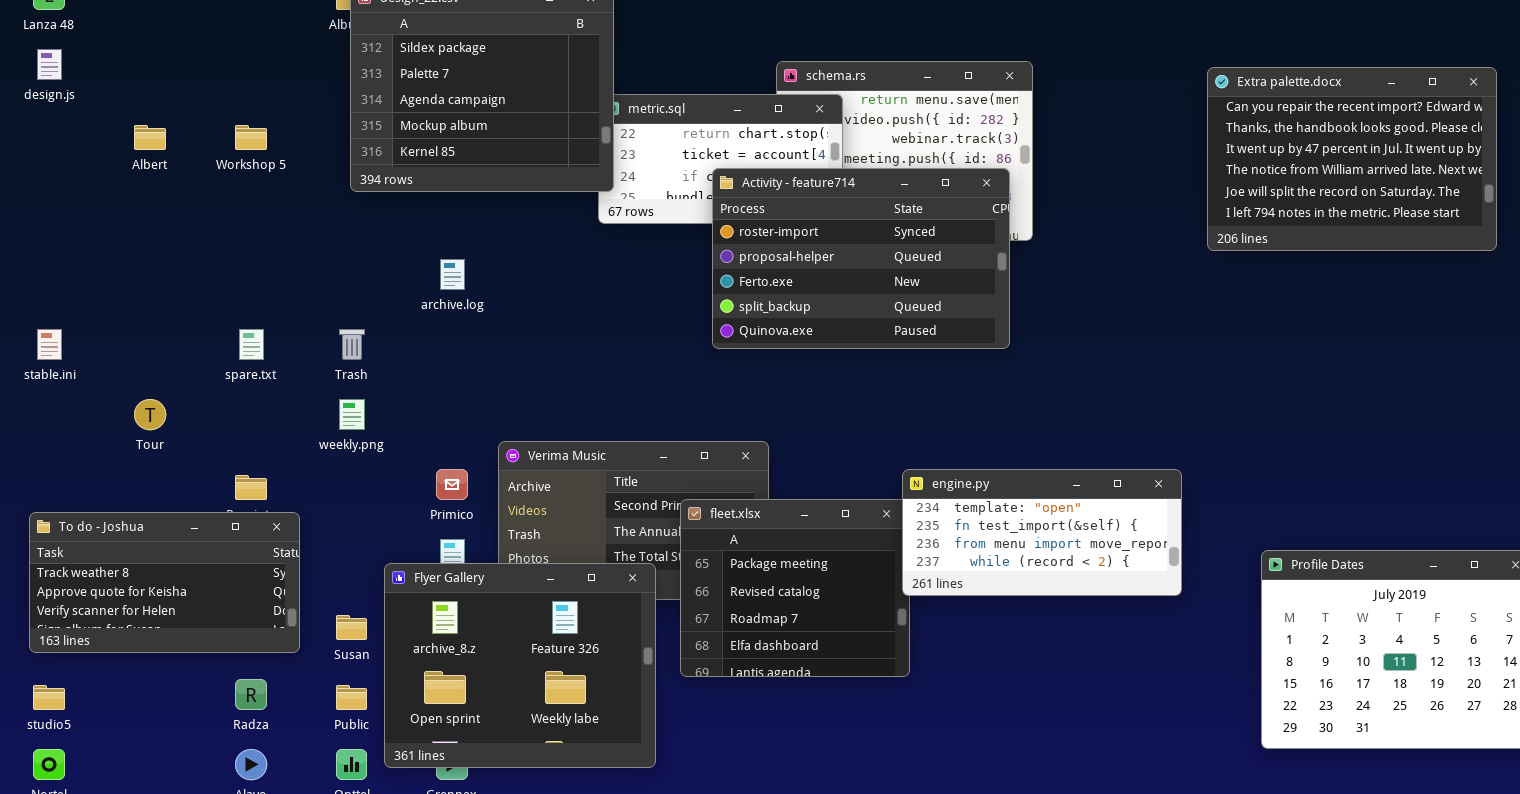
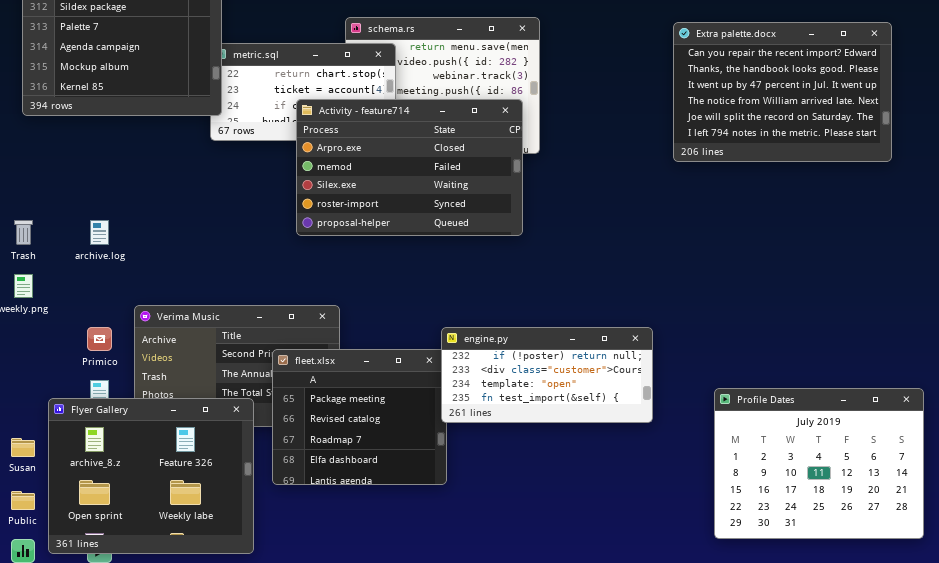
Activity - feature714: [712,168,1010,349] -> [296,99,523,236], scrolled up 3 rows
archive.log: [440,259,465,290] -> [90,220,109,245], moved
engine.py: [902,469,1182,596] -> [441,327,653,423], scrolled up 2 rows

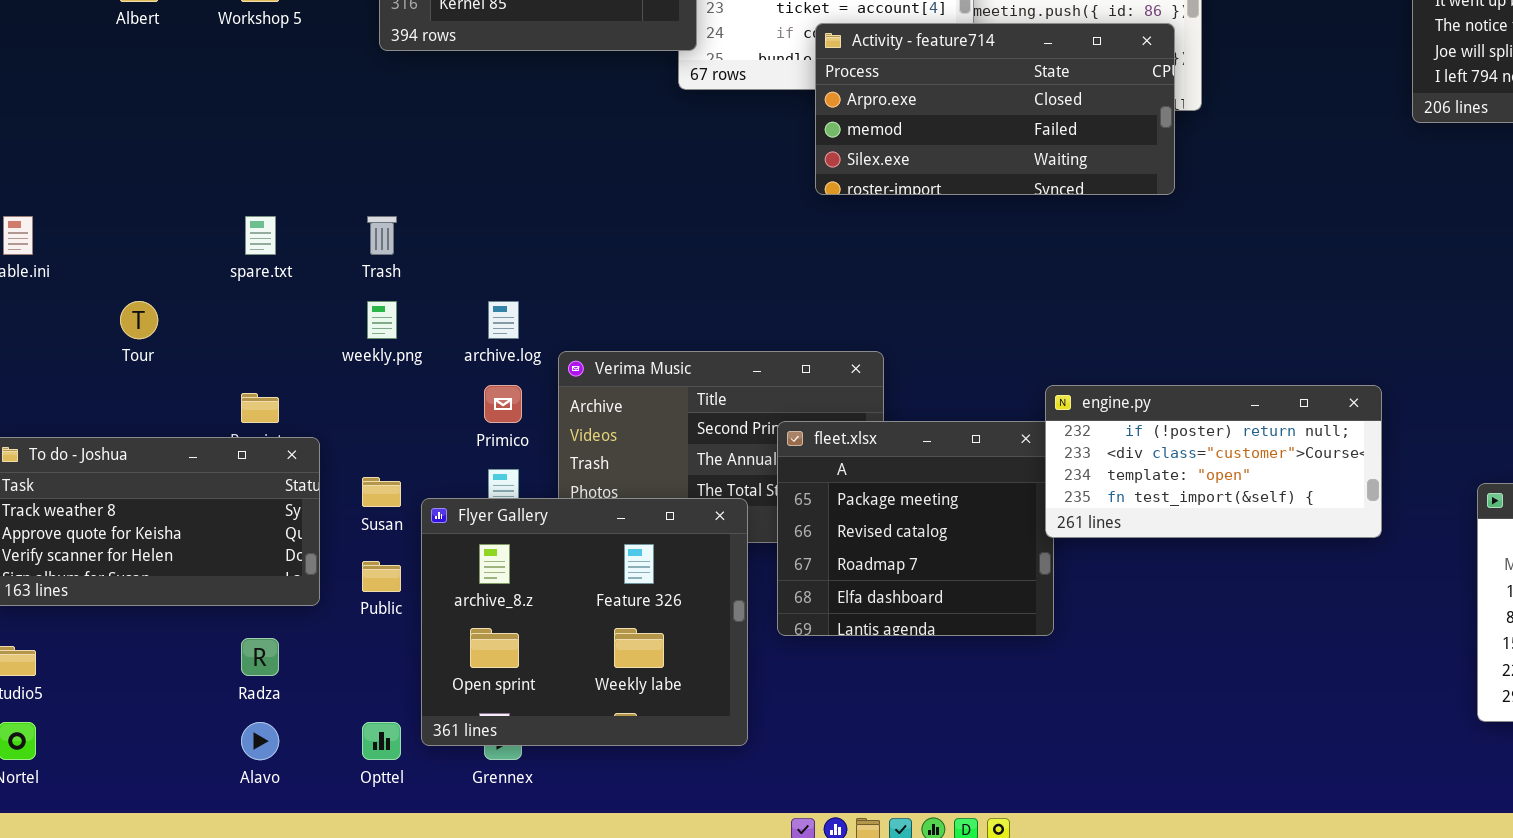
Activity - feature714: [296,99,523,236] -> [815,23,1175,195], resized
archive.log: [90,220,109,245] -> [488,301,519,339], moved
Susan: [11,438,35,457] -> [362,477,401,507], moved
Public: [11,491,35,510] -> [362,561,401,592], moved

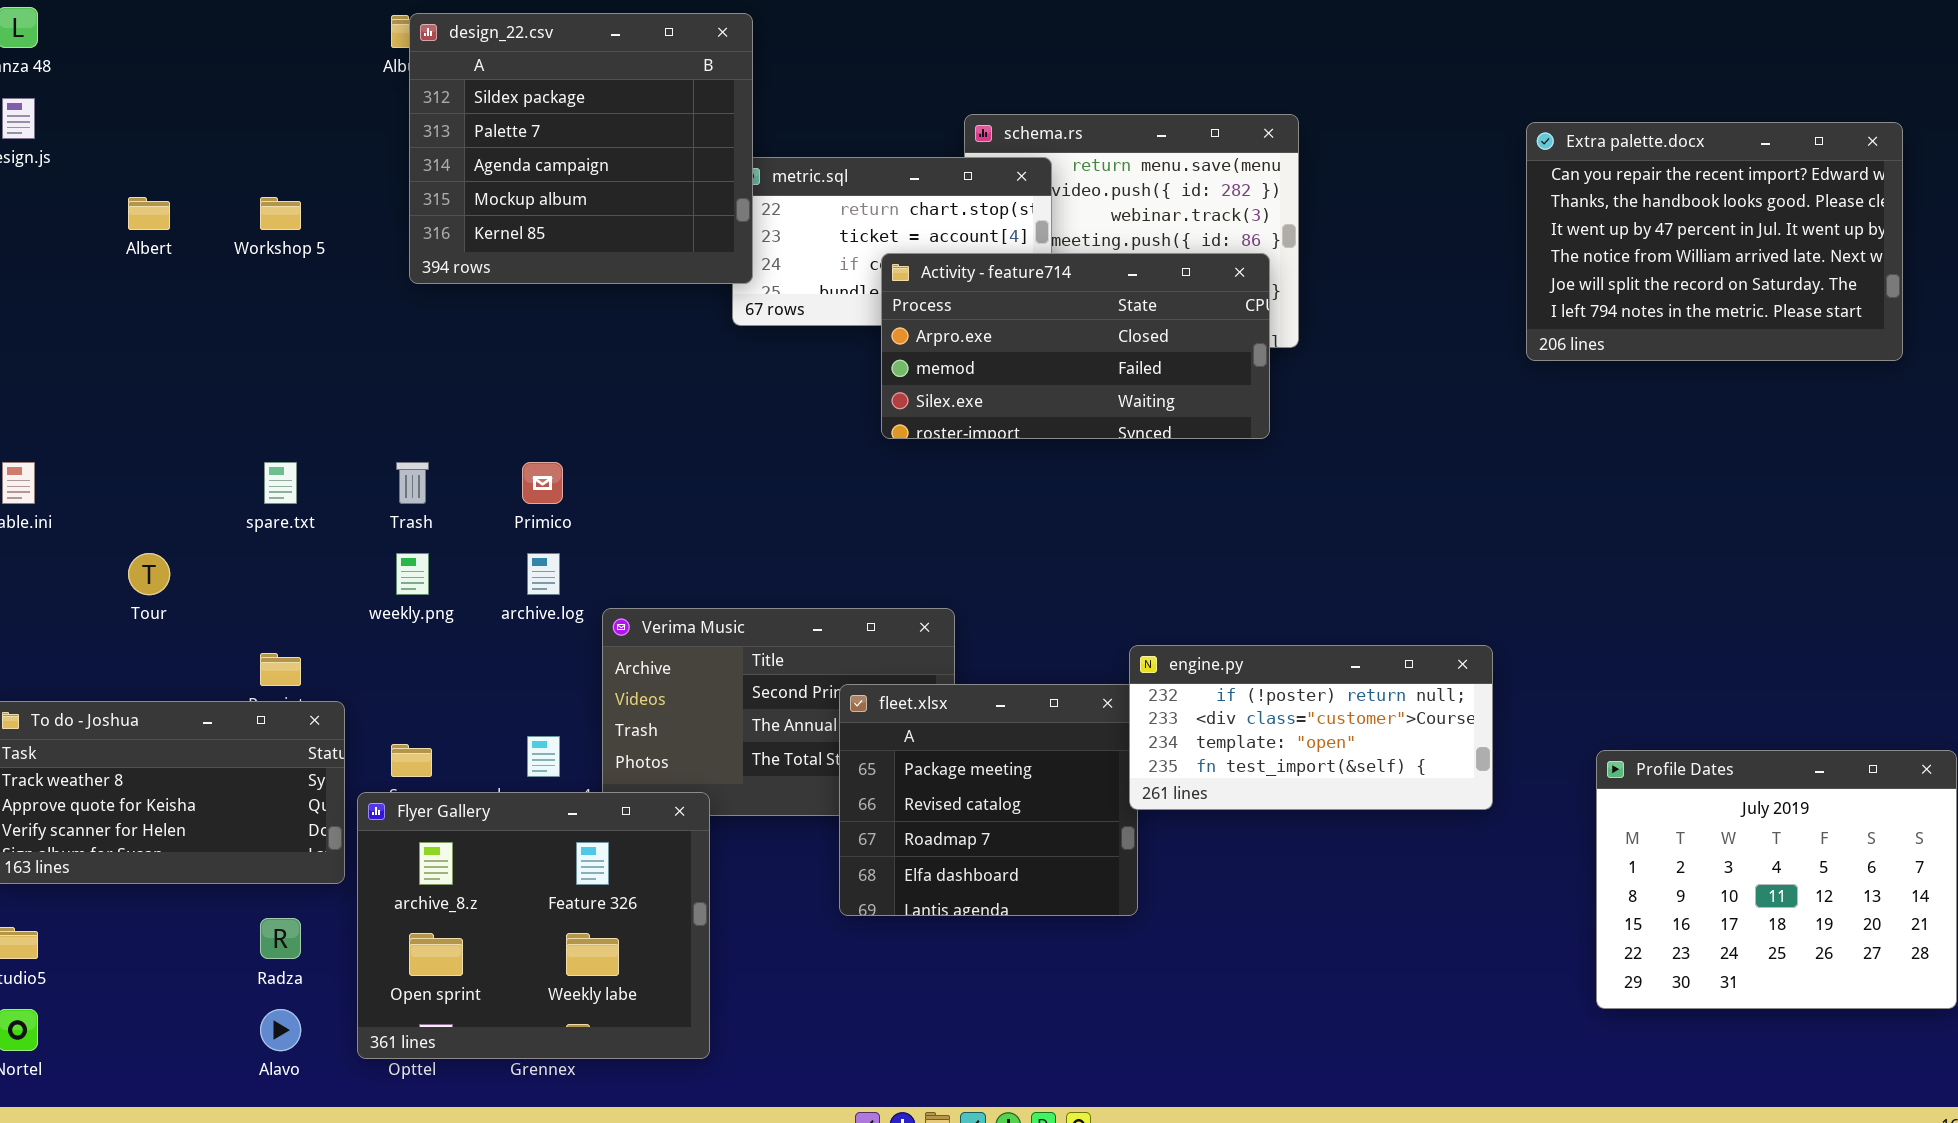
Primico: [484,385,522,423] -> [522,462,563,504], moved
Flyer Gallery: [421,498,748,746] -> [357,792,710,1059], moved

